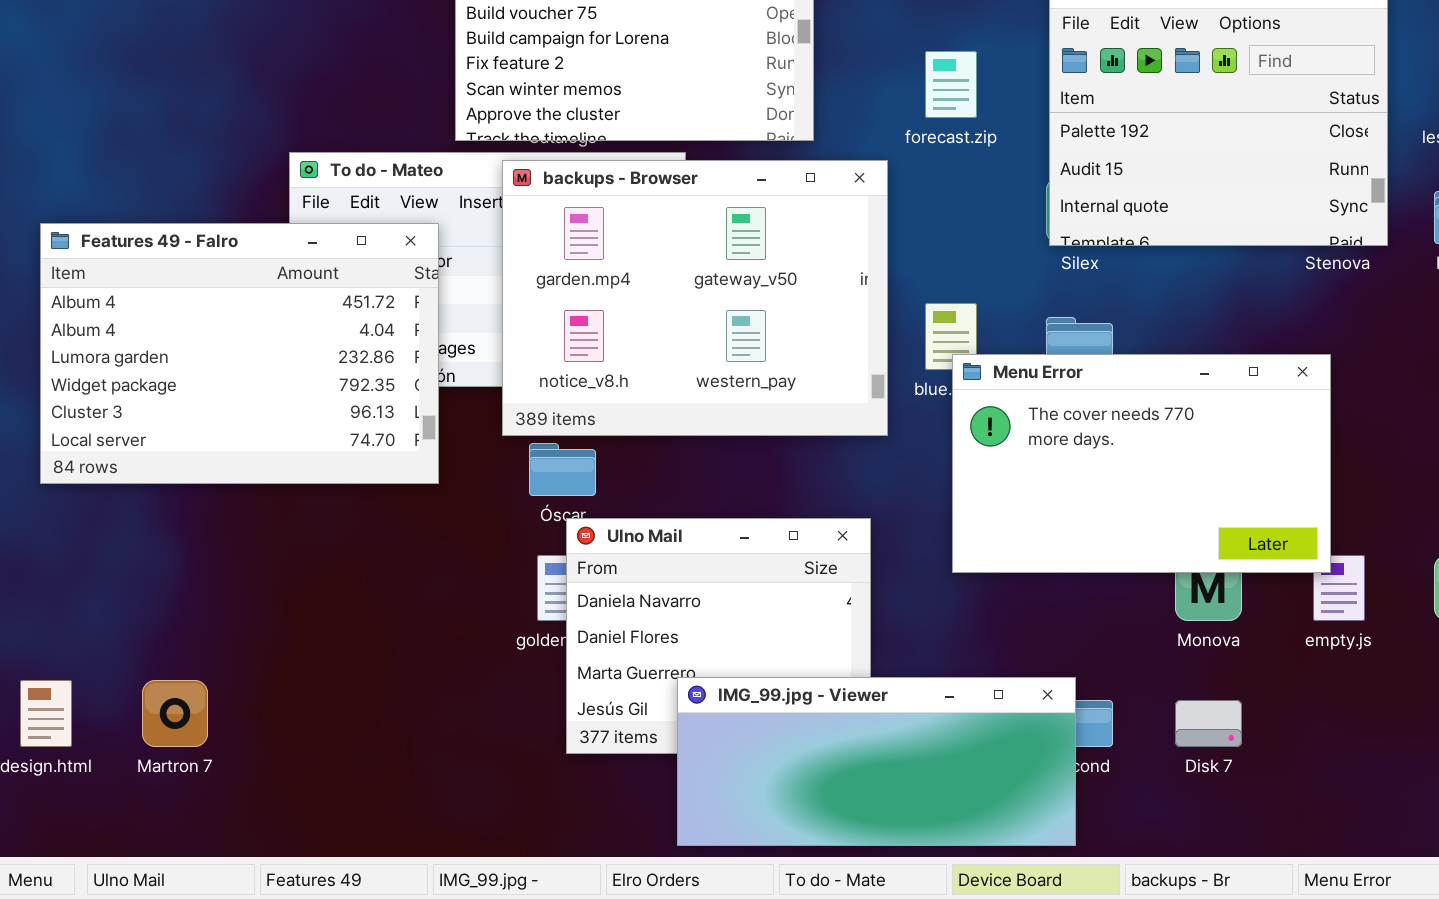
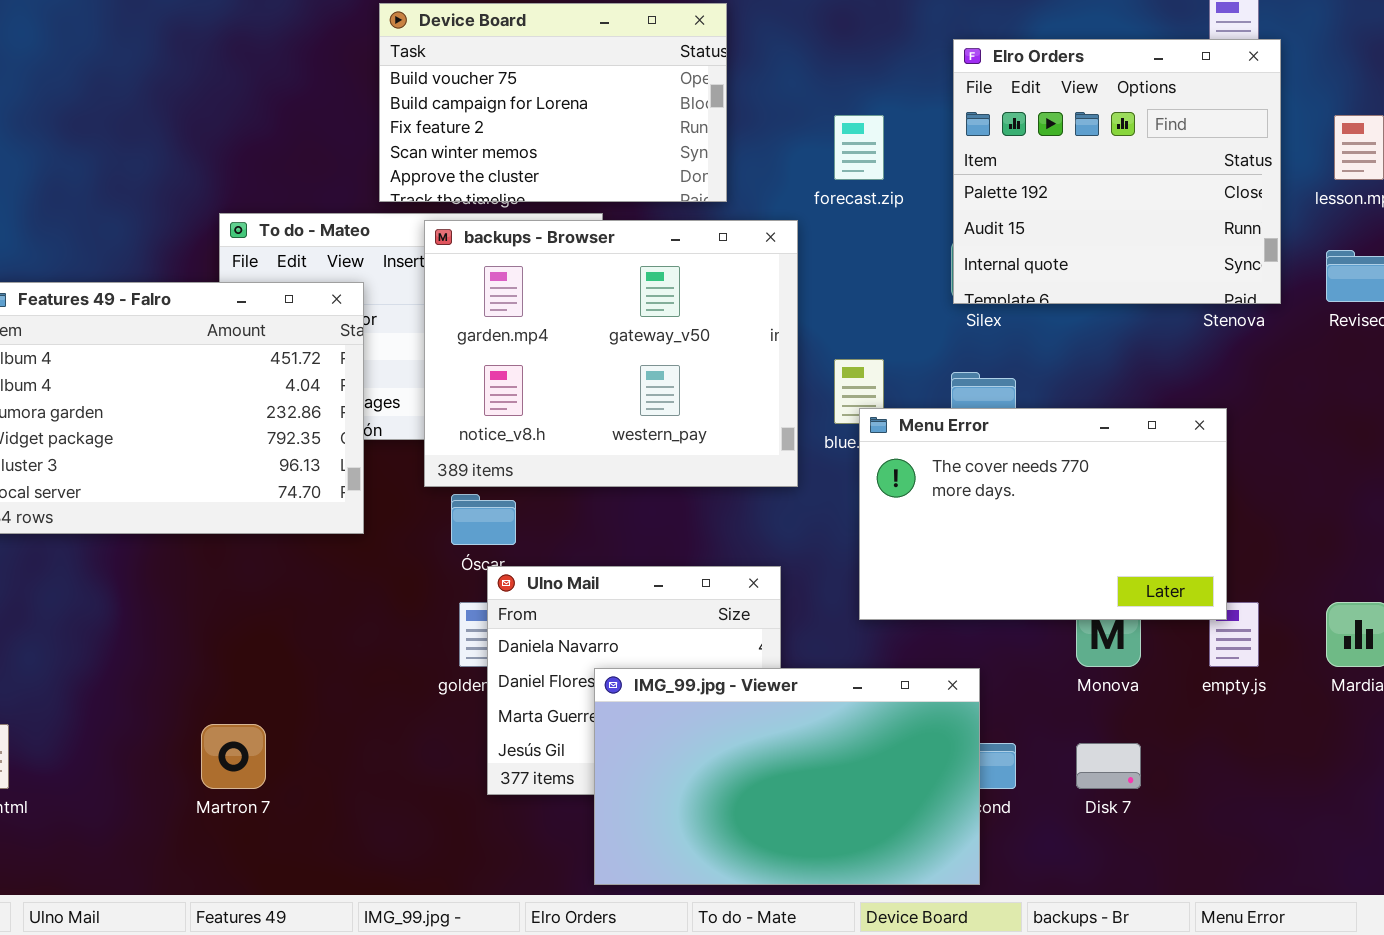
IMG_99.jpg - Viewer: [677,677,1076,846] -> [594,668,980,885], resized
Martron 7: [142,680,208,747] -> [201,724,266,789], moved

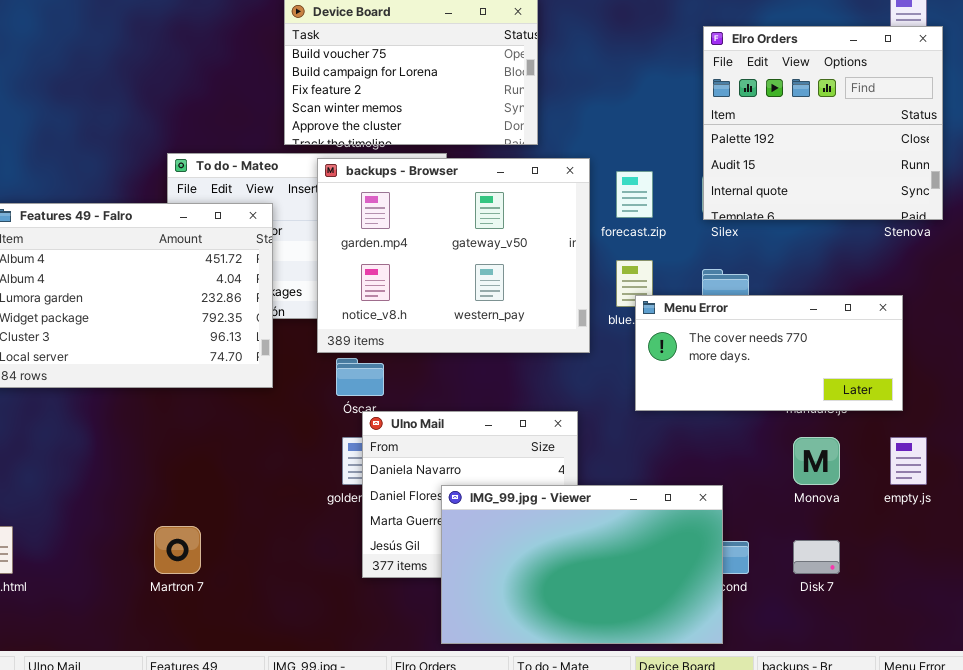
forecast.zip: [834,115,884,180] -> [616,171,653,218], moved
Menu Error: [859,408,1227,620] -> [635,295,903,411], resized

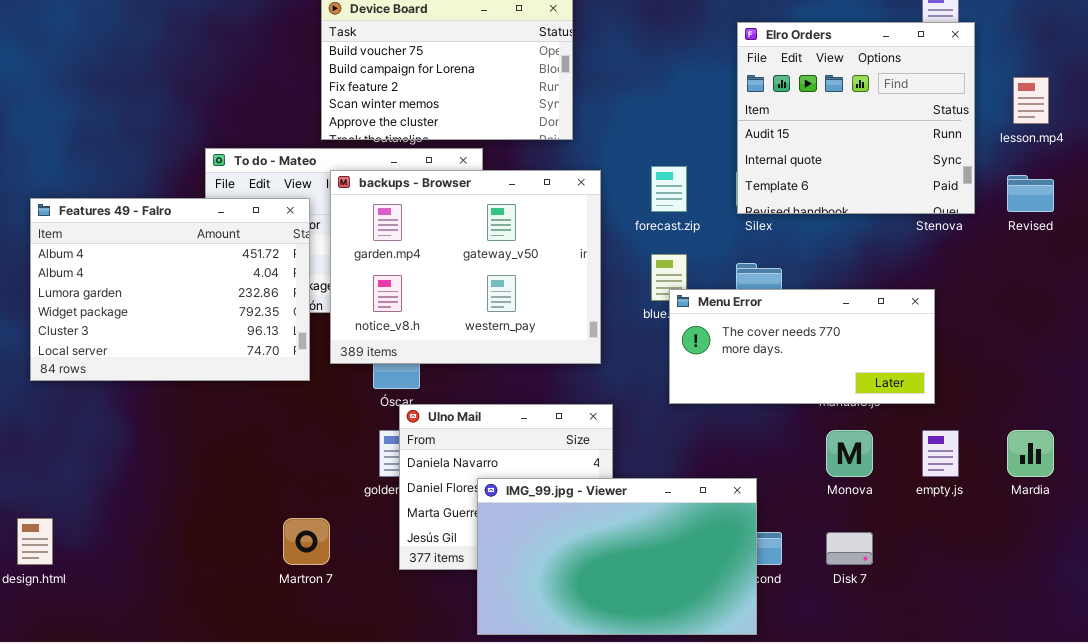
Elro Orders: [703,26,943,220] -> [737,22,975,214], scrolled down 1 row
backups - Browser: [317,158,590,353] -> [330,170,601,364], moved
Martron 7: [154,526,201,574] -> [283,518,330,565], moved

